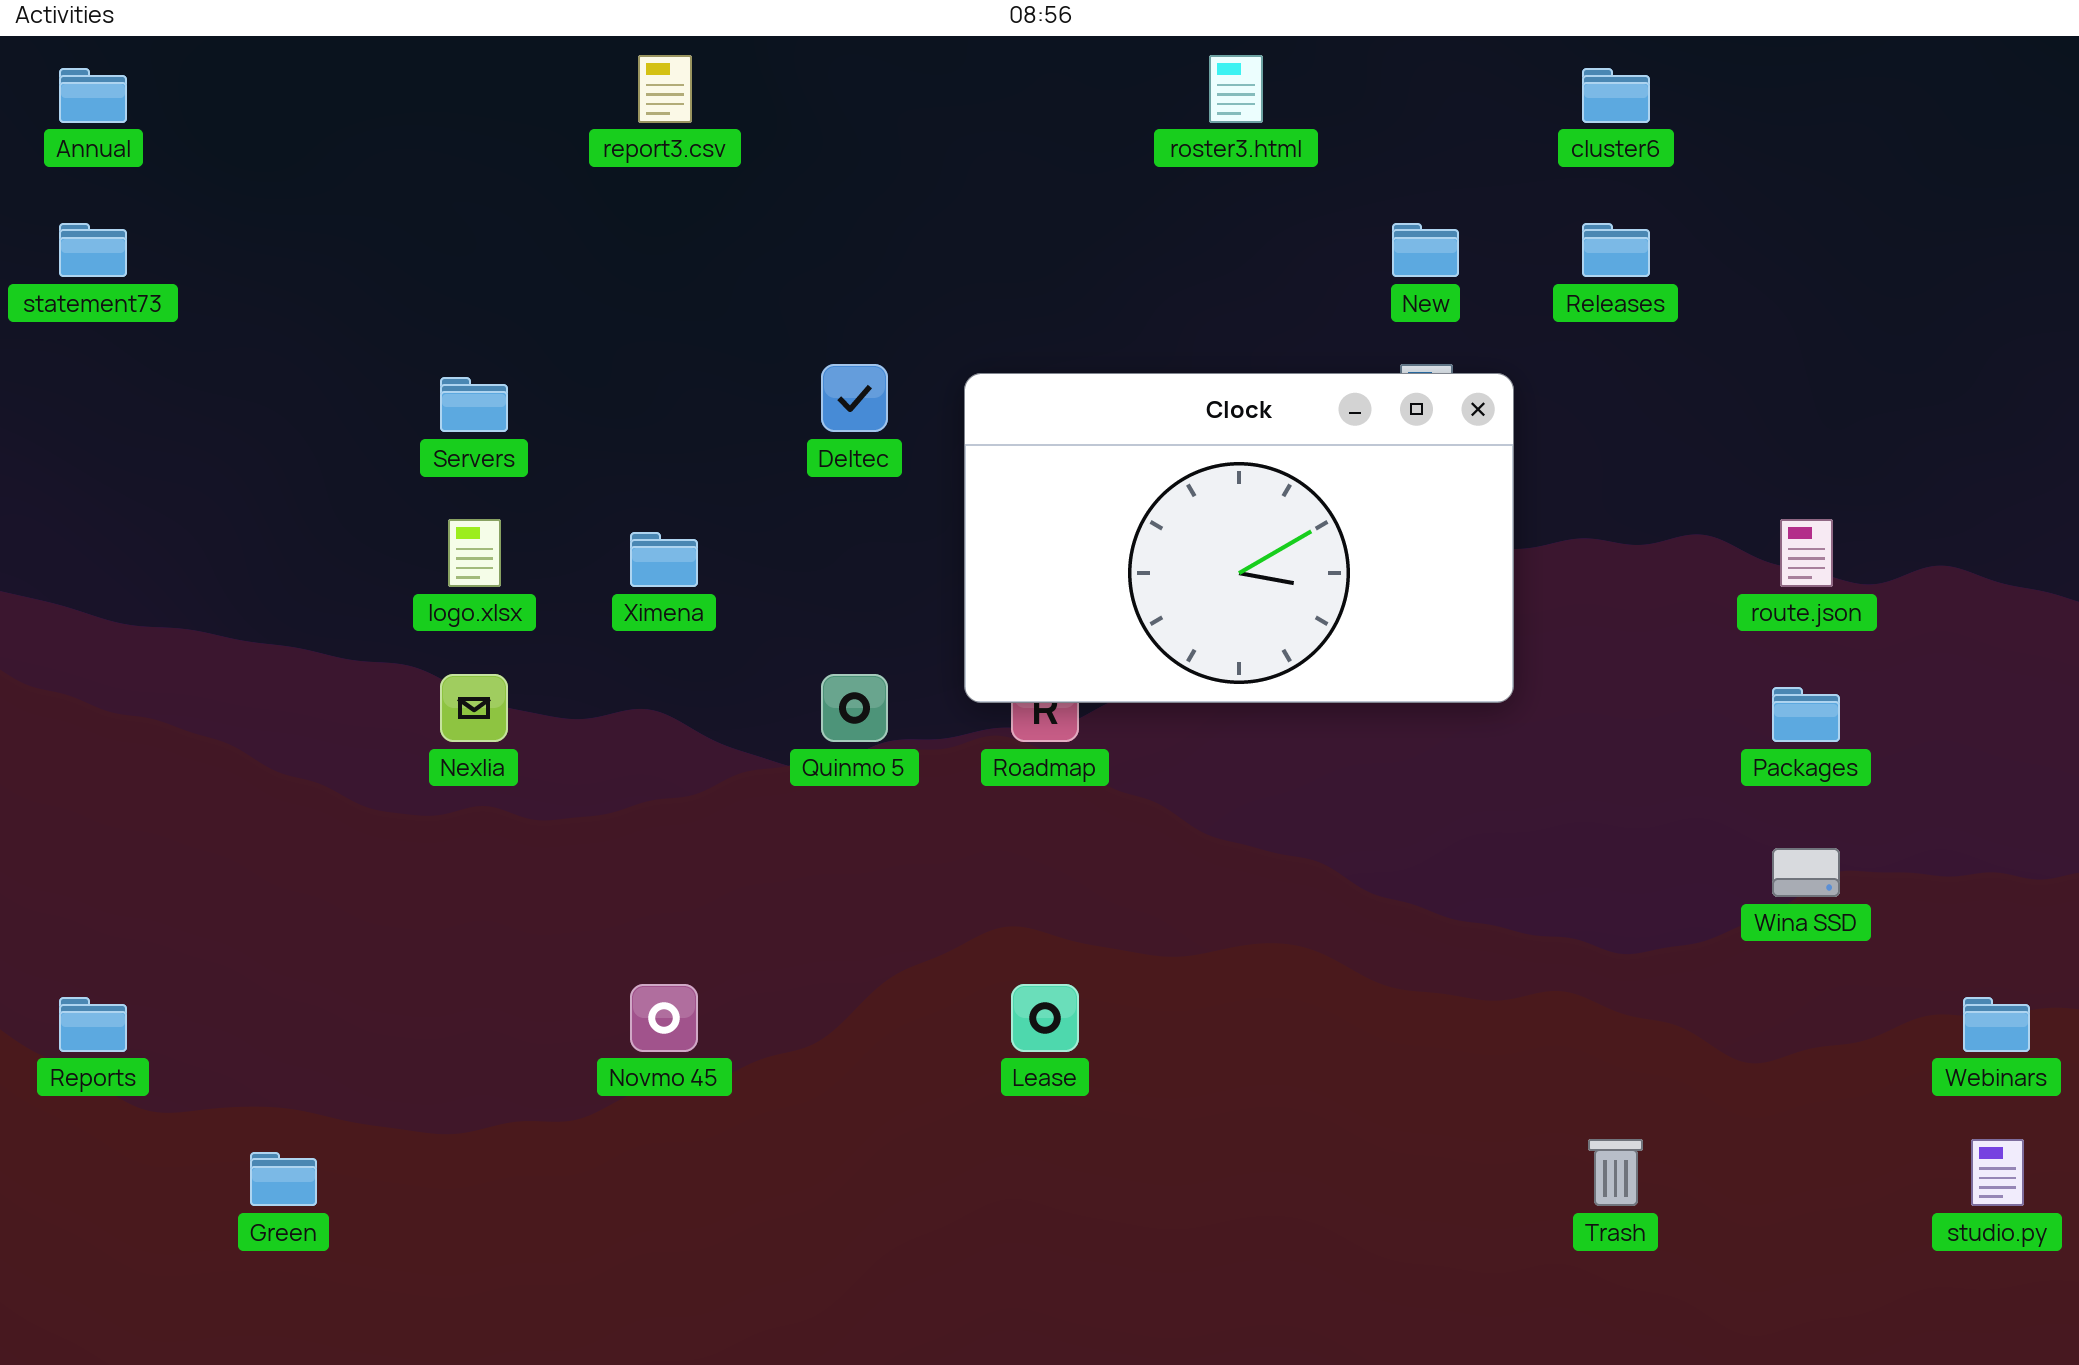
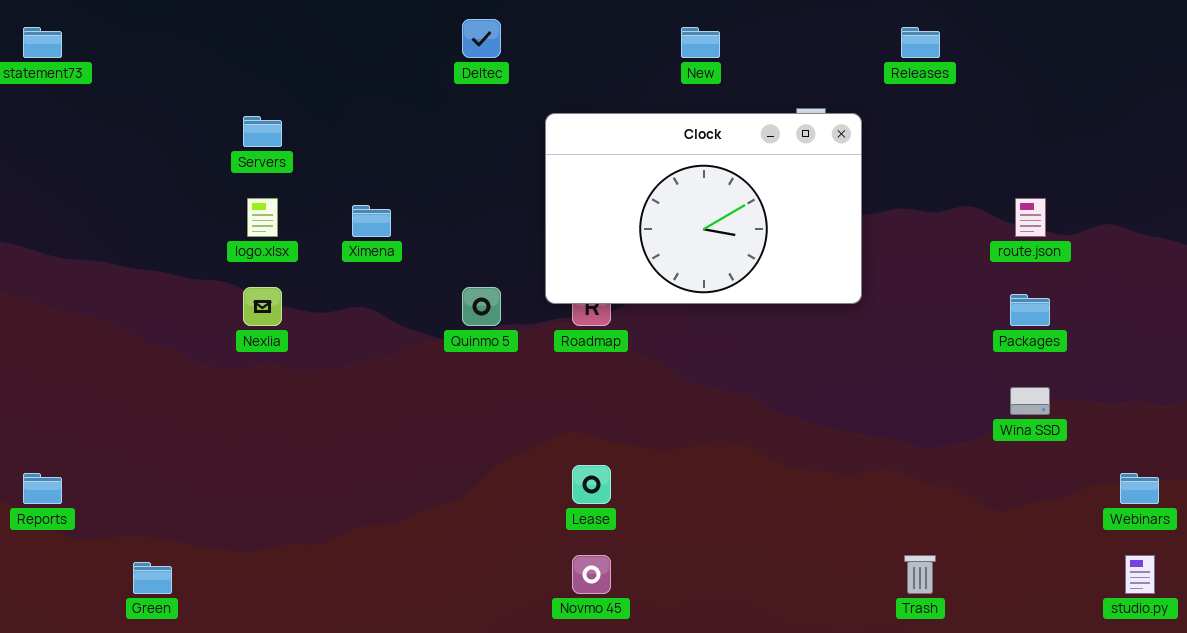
New: [1392,223,1459,277] -> [681,27,720,58], moved
Deltec: [821,364,888,432] -> [462,19,501,58], moved
Novmo 45: [630,984,698,1052] -> [572,555,611,594], moved

